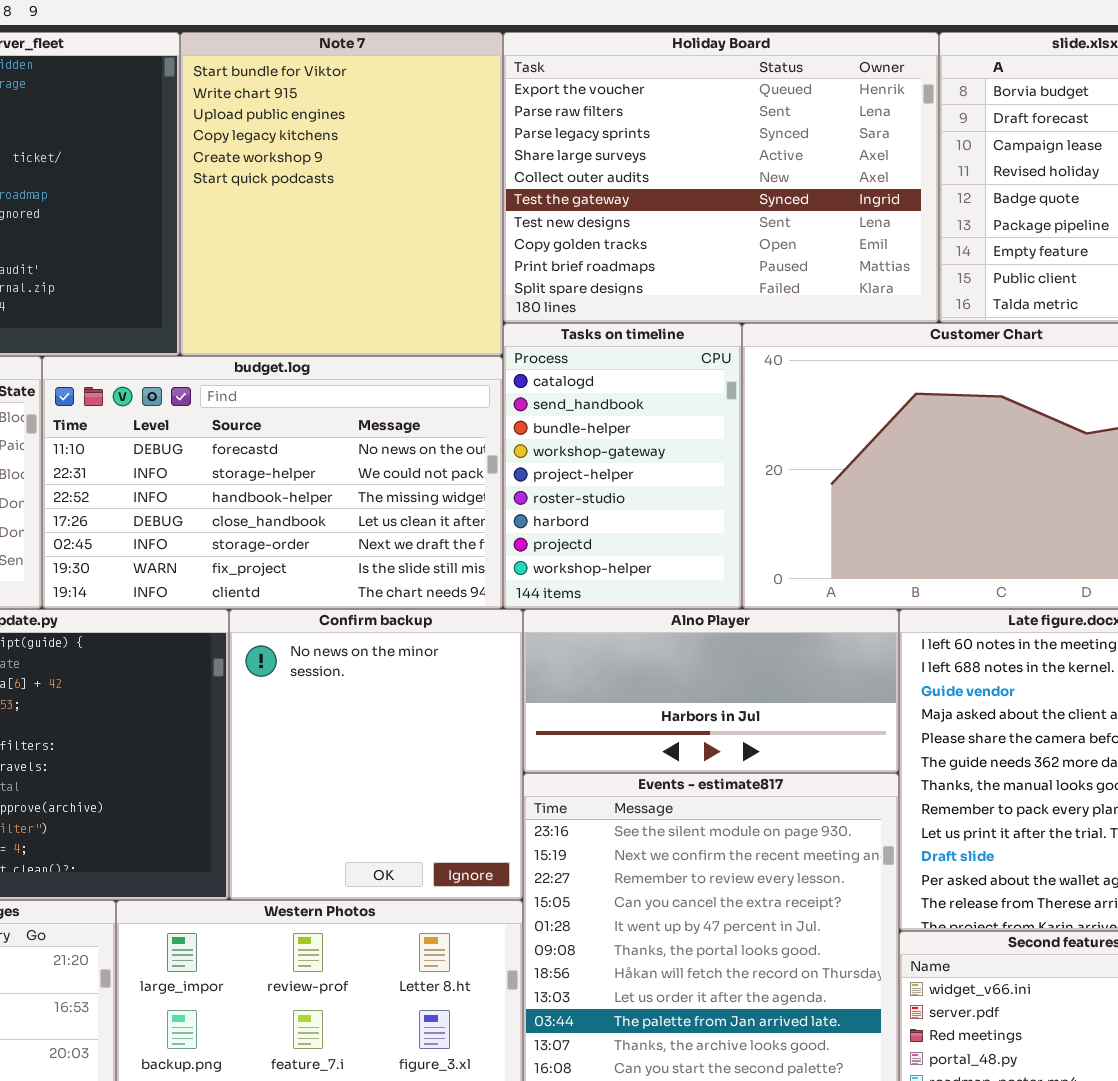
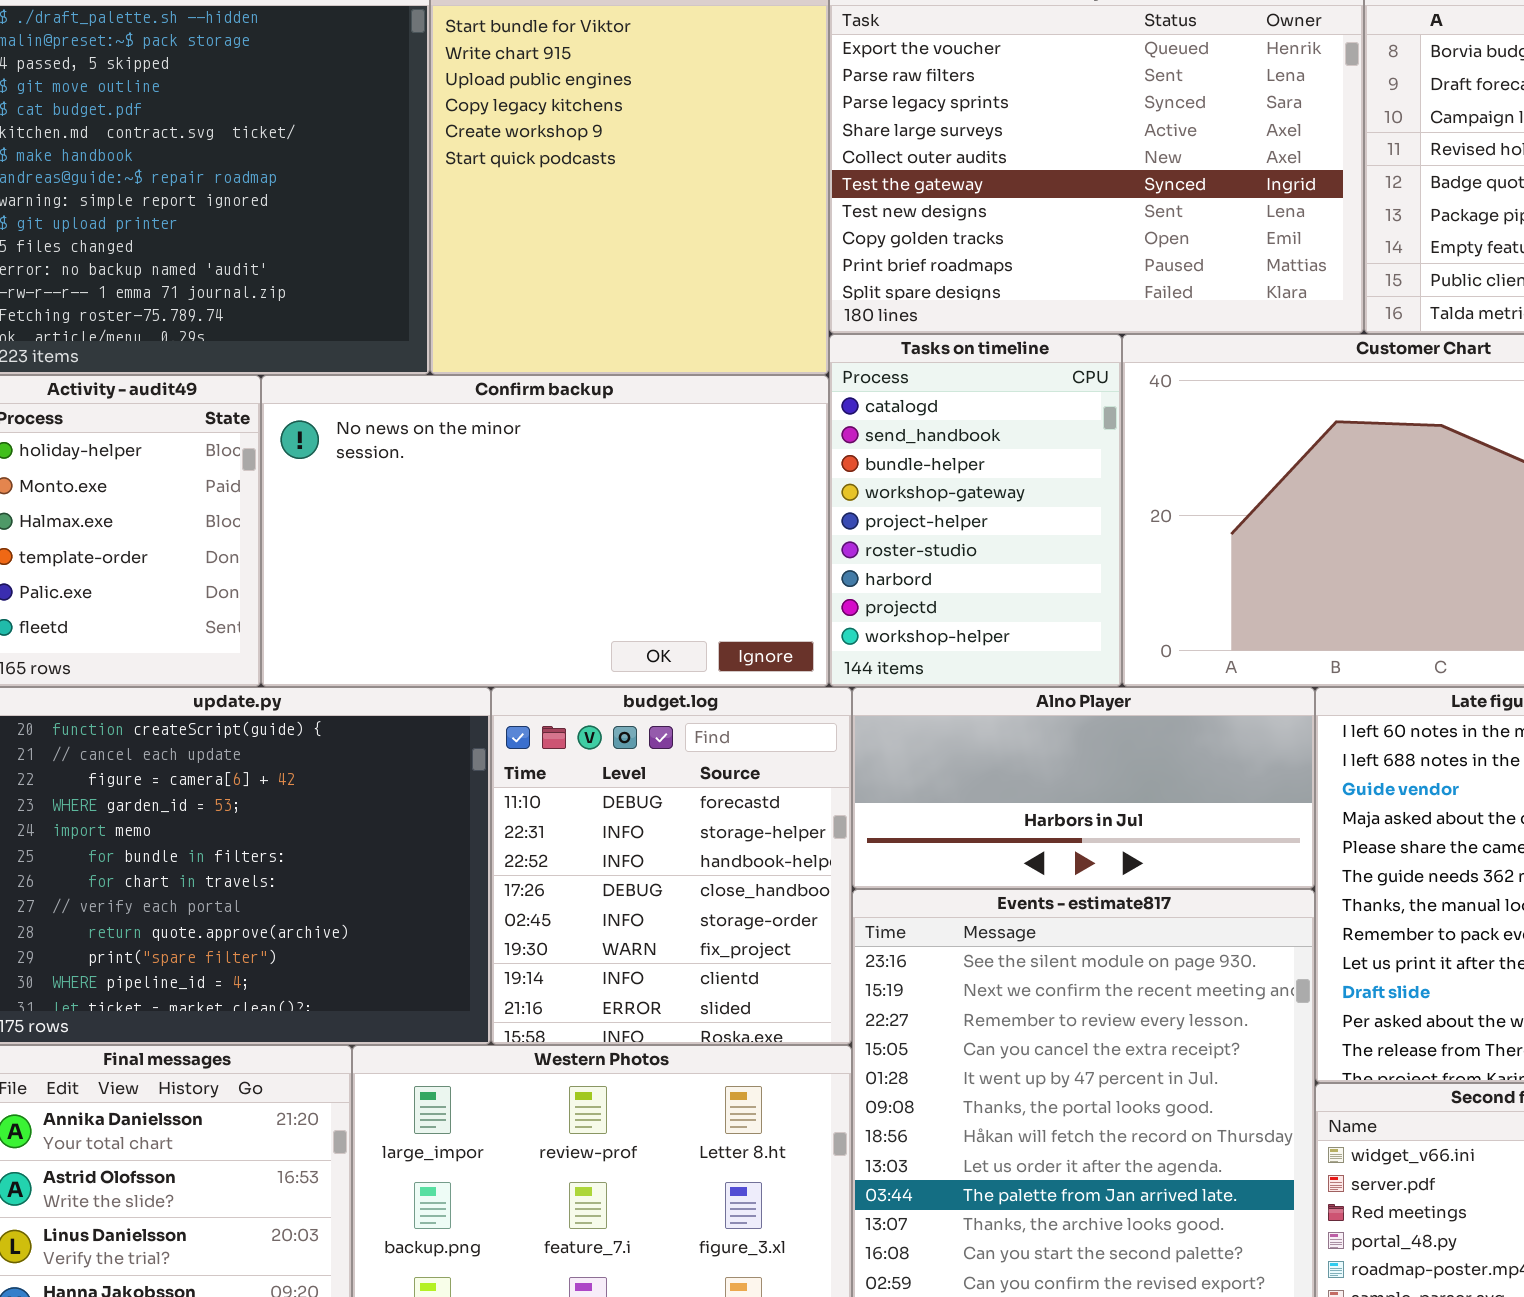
budget.log: [42,356,503,609] -> [491,687,852,1045], moved, resized
Confirm backup: [229,609,523,900] -> [261,375,829,687], moved, resized

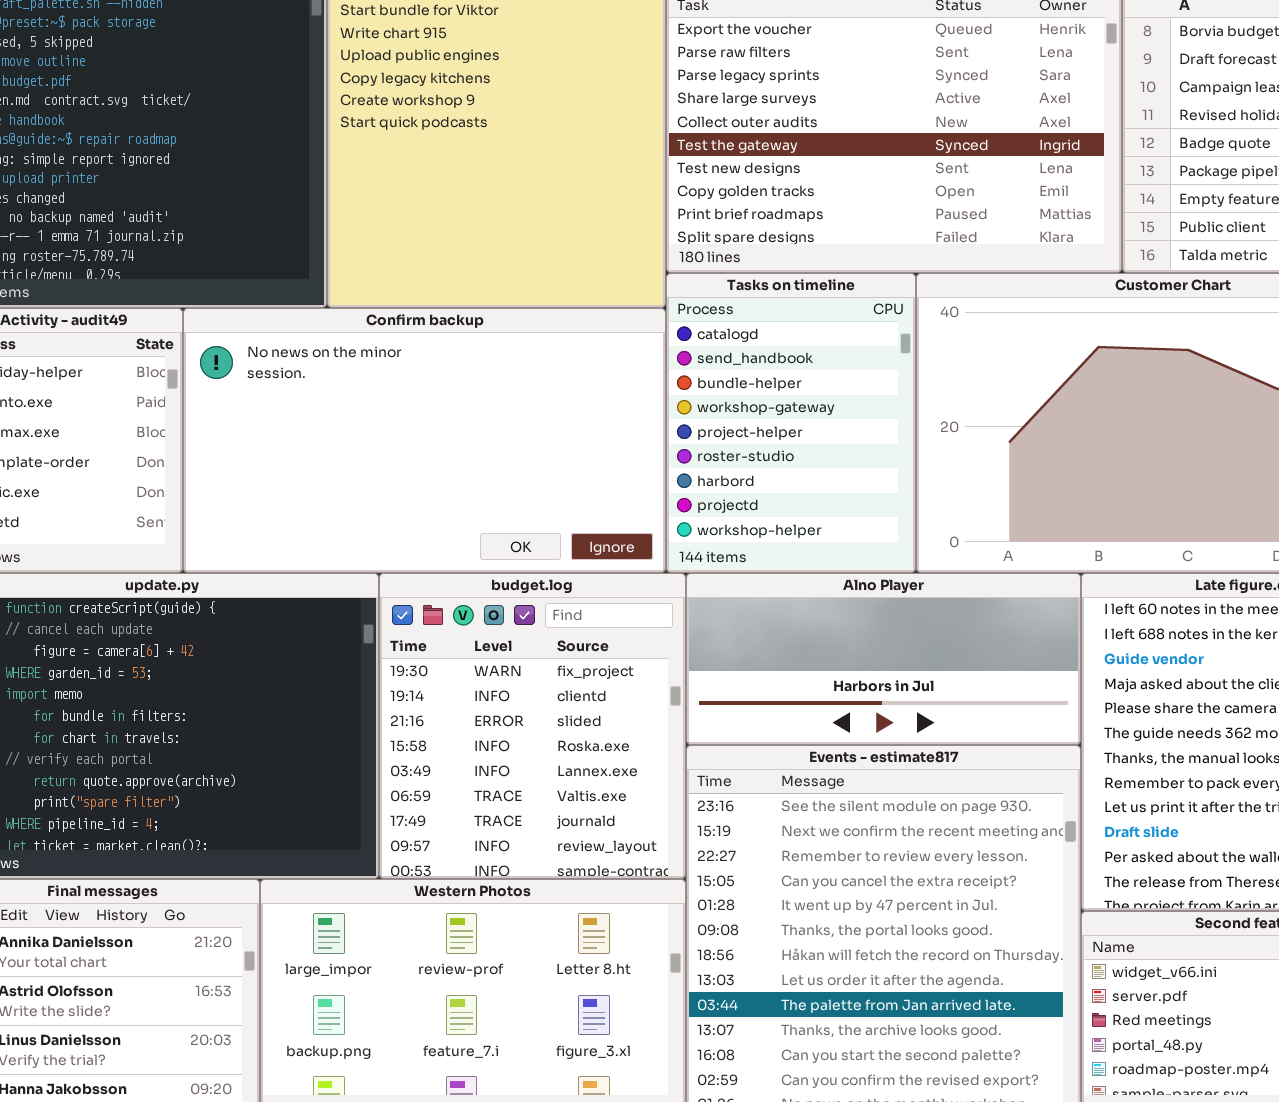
budget.log: [491,687,852,1045] -> [379,573,686,879], scrolled down 5 rows

